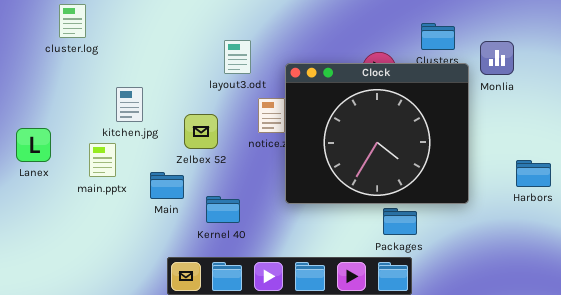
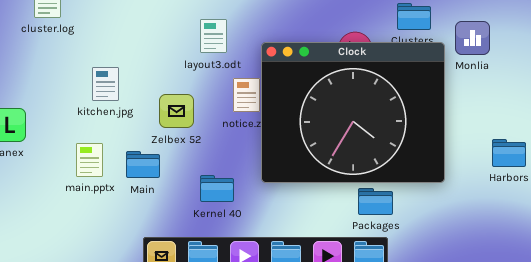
main.pptx: [89,143,116,177] -> [76,143,103,177], moved
Kernel 40: [206,196,240,223] -> [200,175,234,202], moved

